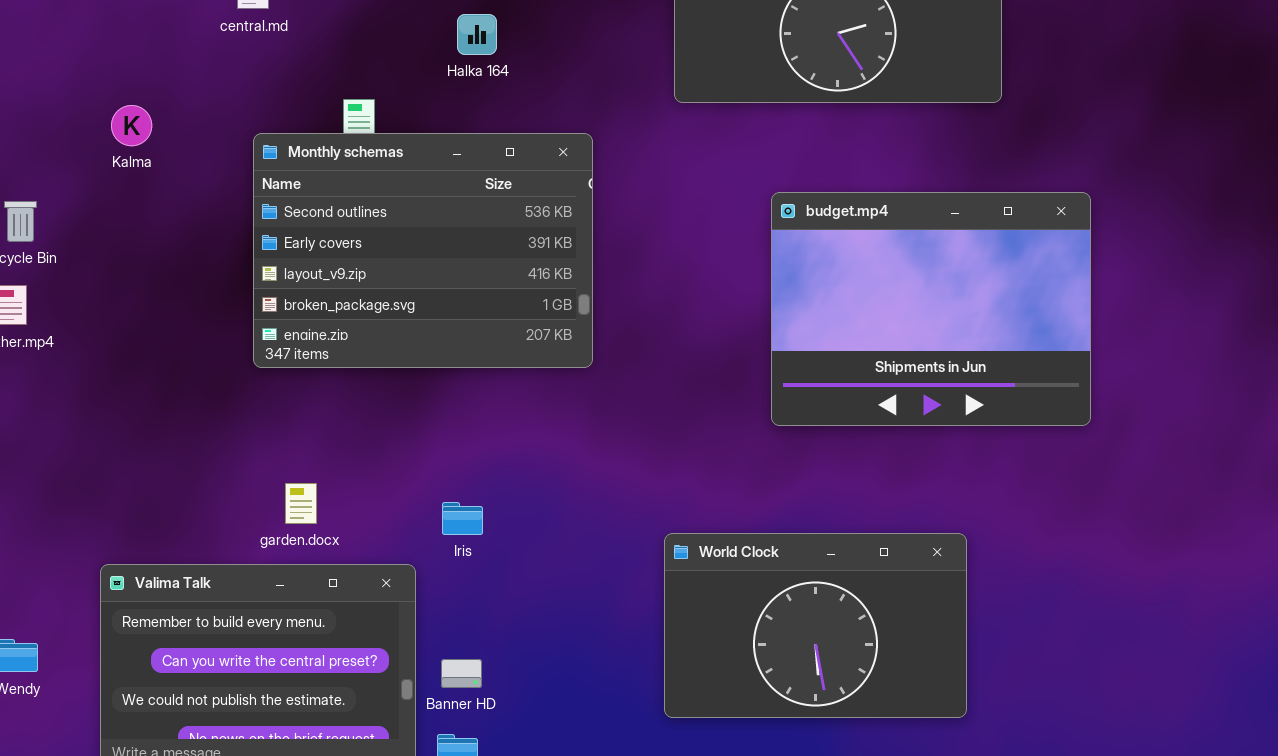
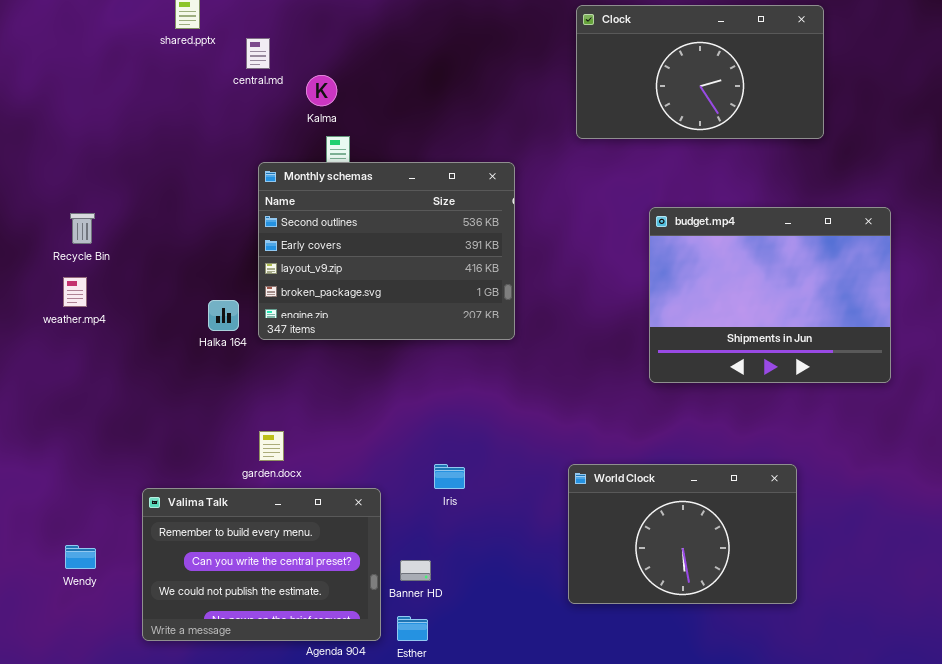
Halka 164: [457,14,497,55] -> [208,300,239,331], moved
Kalma: [111,105,152,146] -> [306,75,337,106], moved
garden.docx: [285,483,317,524] -> [259,431,284,461], moved
Iris: [442,502,483,535] -> [434,464,465,489], moved

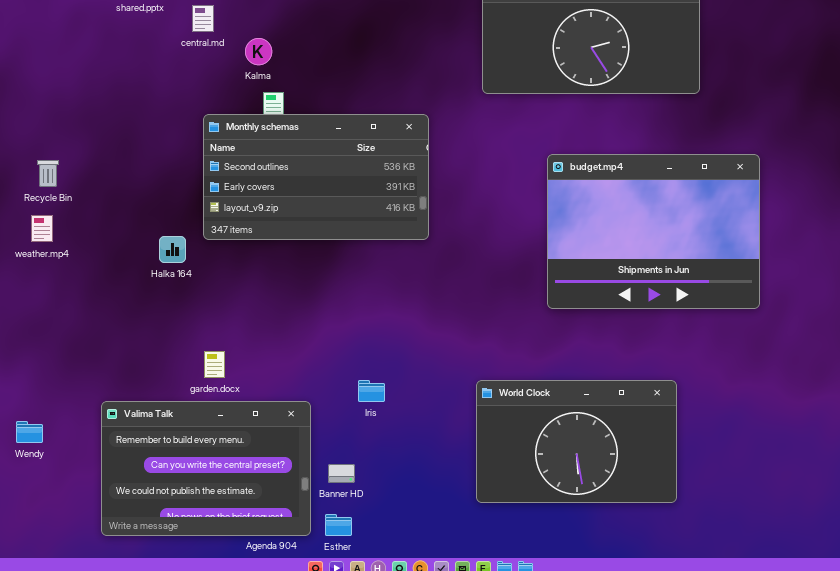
Monthly schemas: [258,162,515,340] -> [203,114,429,240], resized
Wendy: [65,545,96,569] -> [16,421,43,443], moved

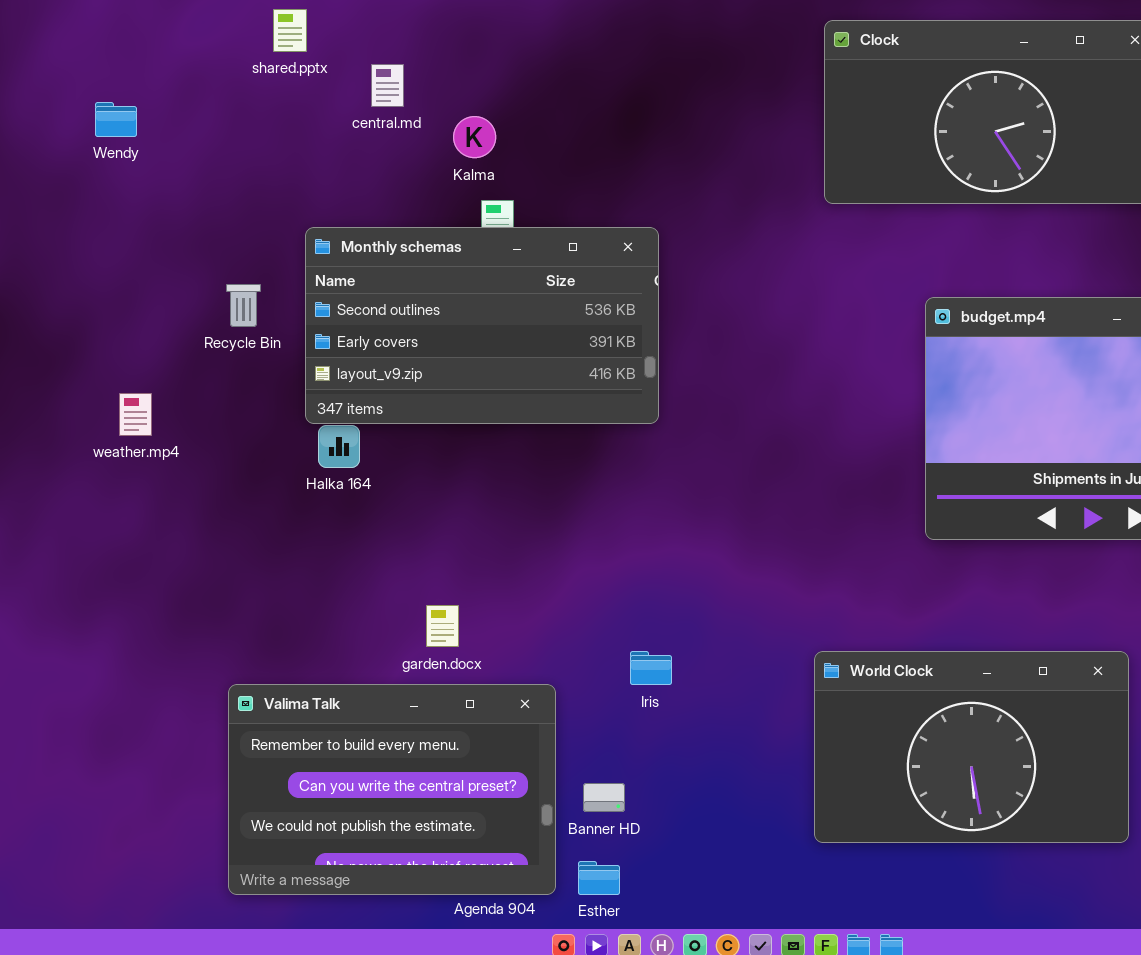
Monthly schemas: [203,114,429,240] -> [305,227,659,424], moved
Recycle Bin: [37,160,59,187] -> [226,284,261,327], moved
garden.docx: [204,351,225,378] -> [426,605,459,647], moved
Wendy: [16,421,43,443] -> [95,102,137,137], moved

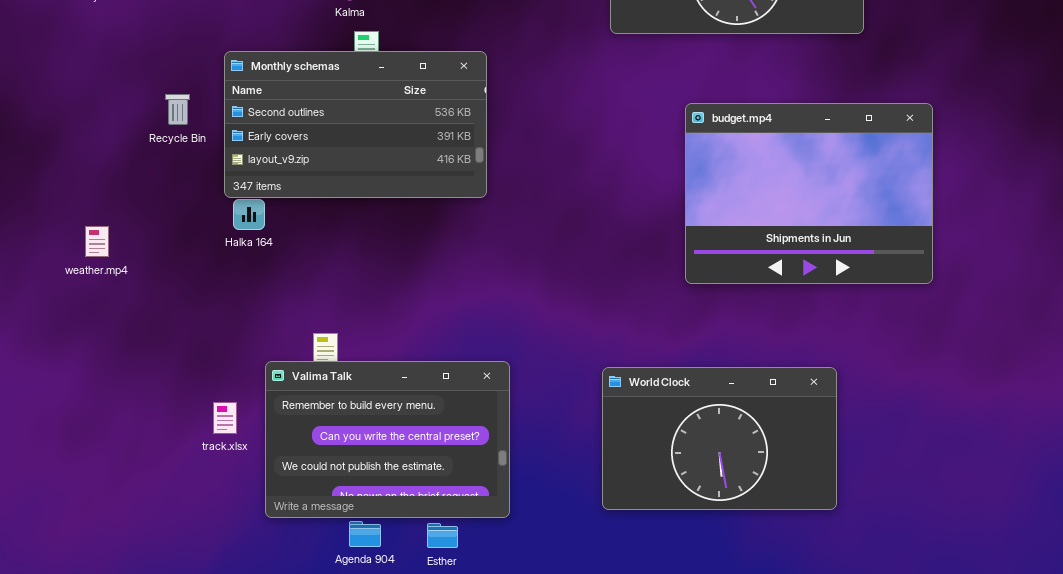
weather.mp4: [119,393,152,436] -> [85,226,109,257], moved
Valima Talk: [228,684,556,895] -> [265,361,510,518], moved

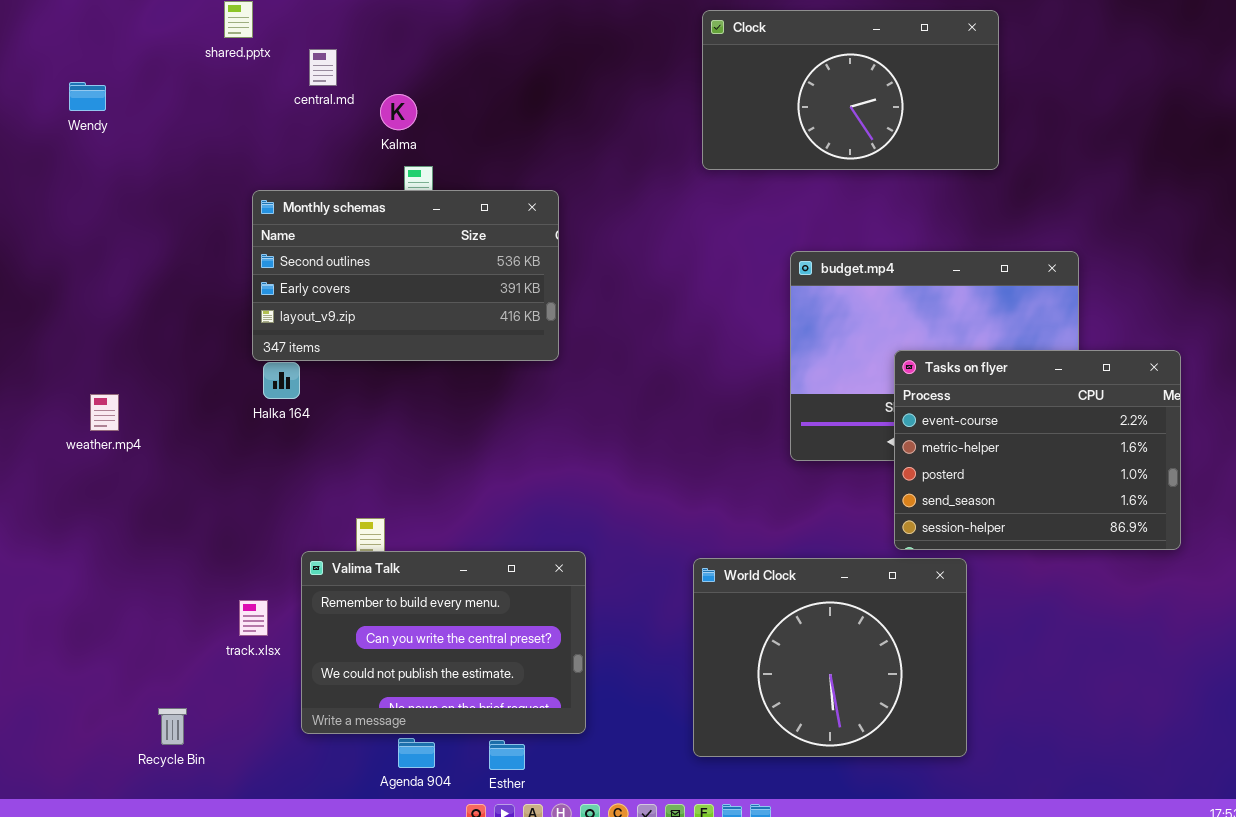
Recycle Bin: [165,94,190,125] -> [158,708,187,745], moved
Tasks on flyer: none -> [894,350,1181,550], opened
World Clock: [602,367,837,510] -> [693,558,967,757], resized

